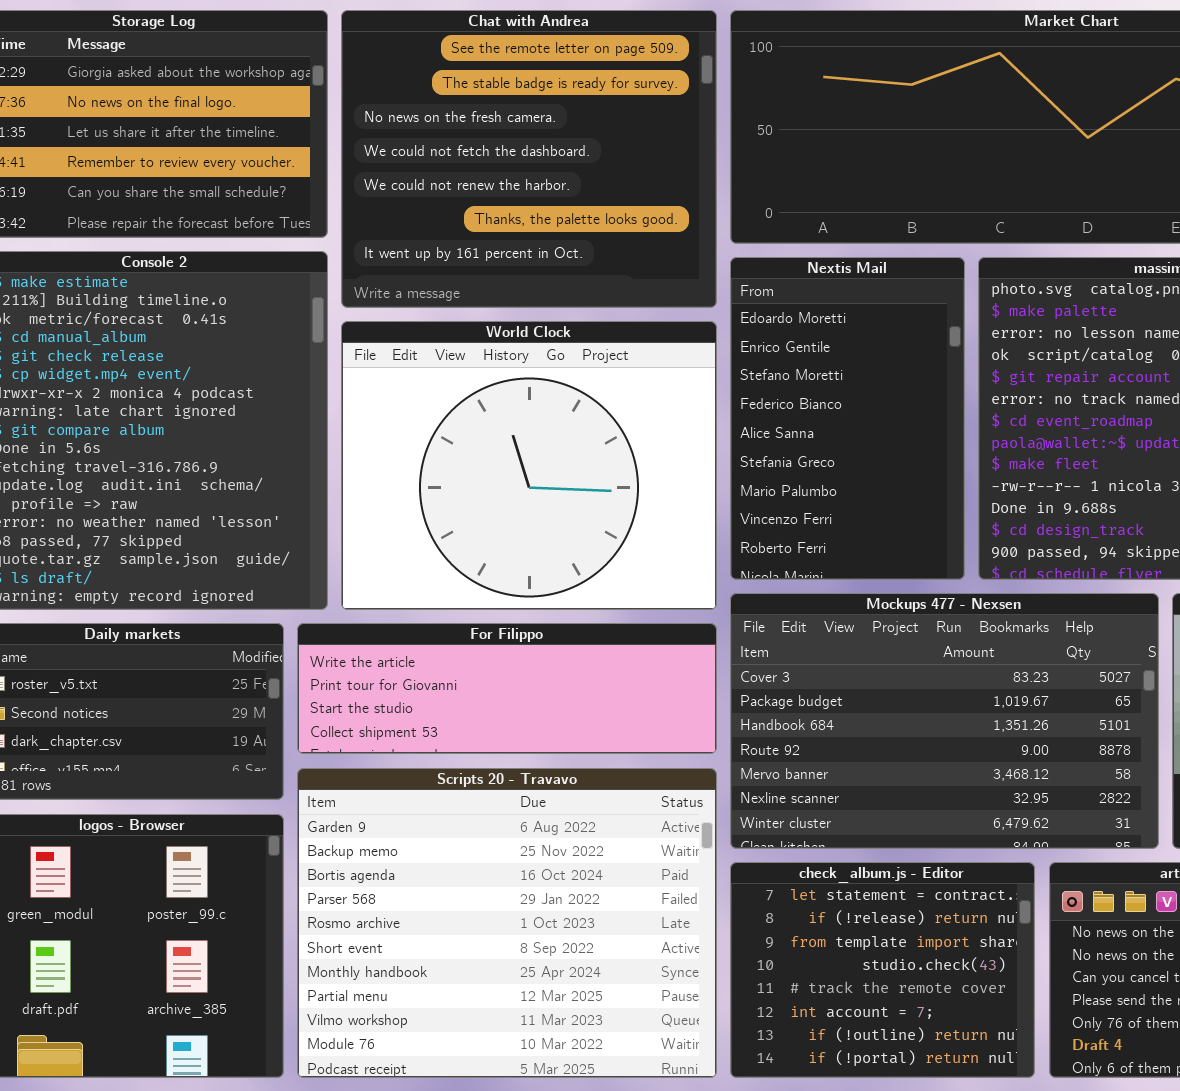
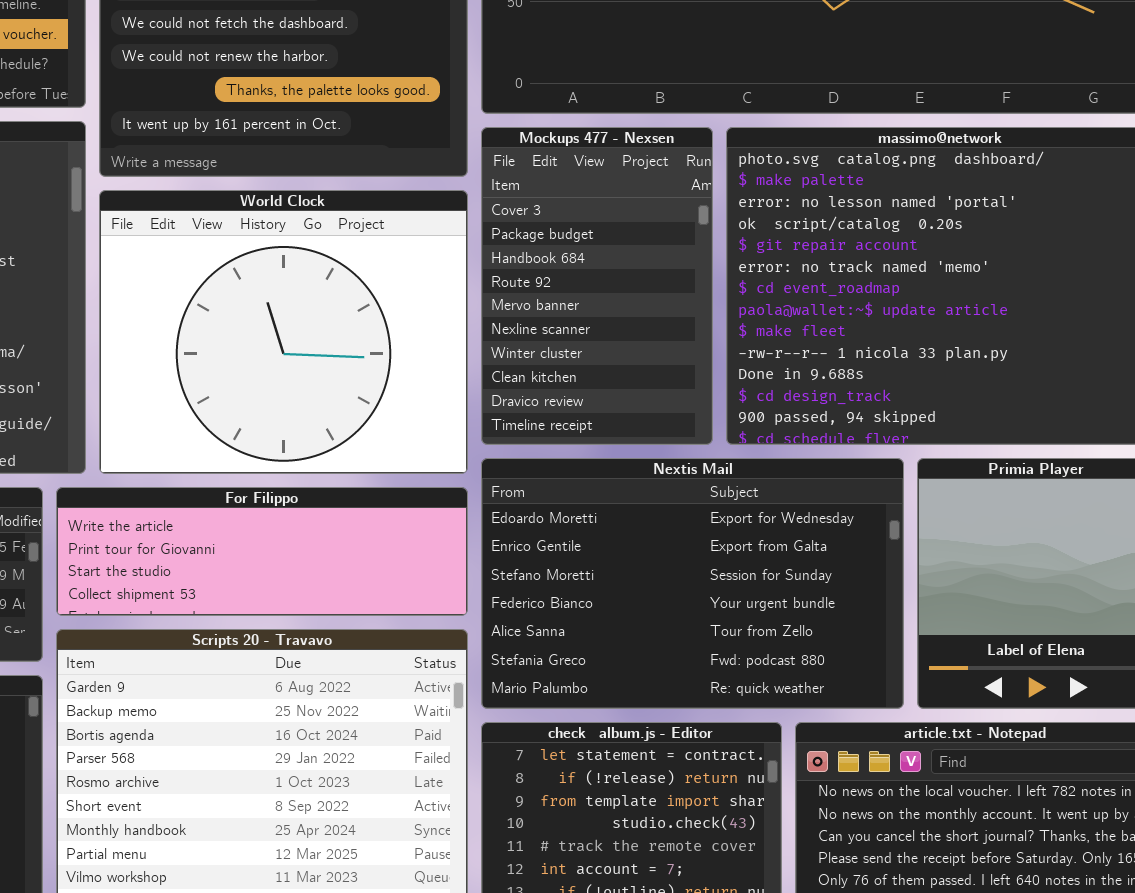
Nextis Mail: [730,257,965,580] -> [481,458,904,709], moved, resized
Mockups 477 - Nexsen: [730,593,1159,849] -> [481,127,713,445], moved, resized

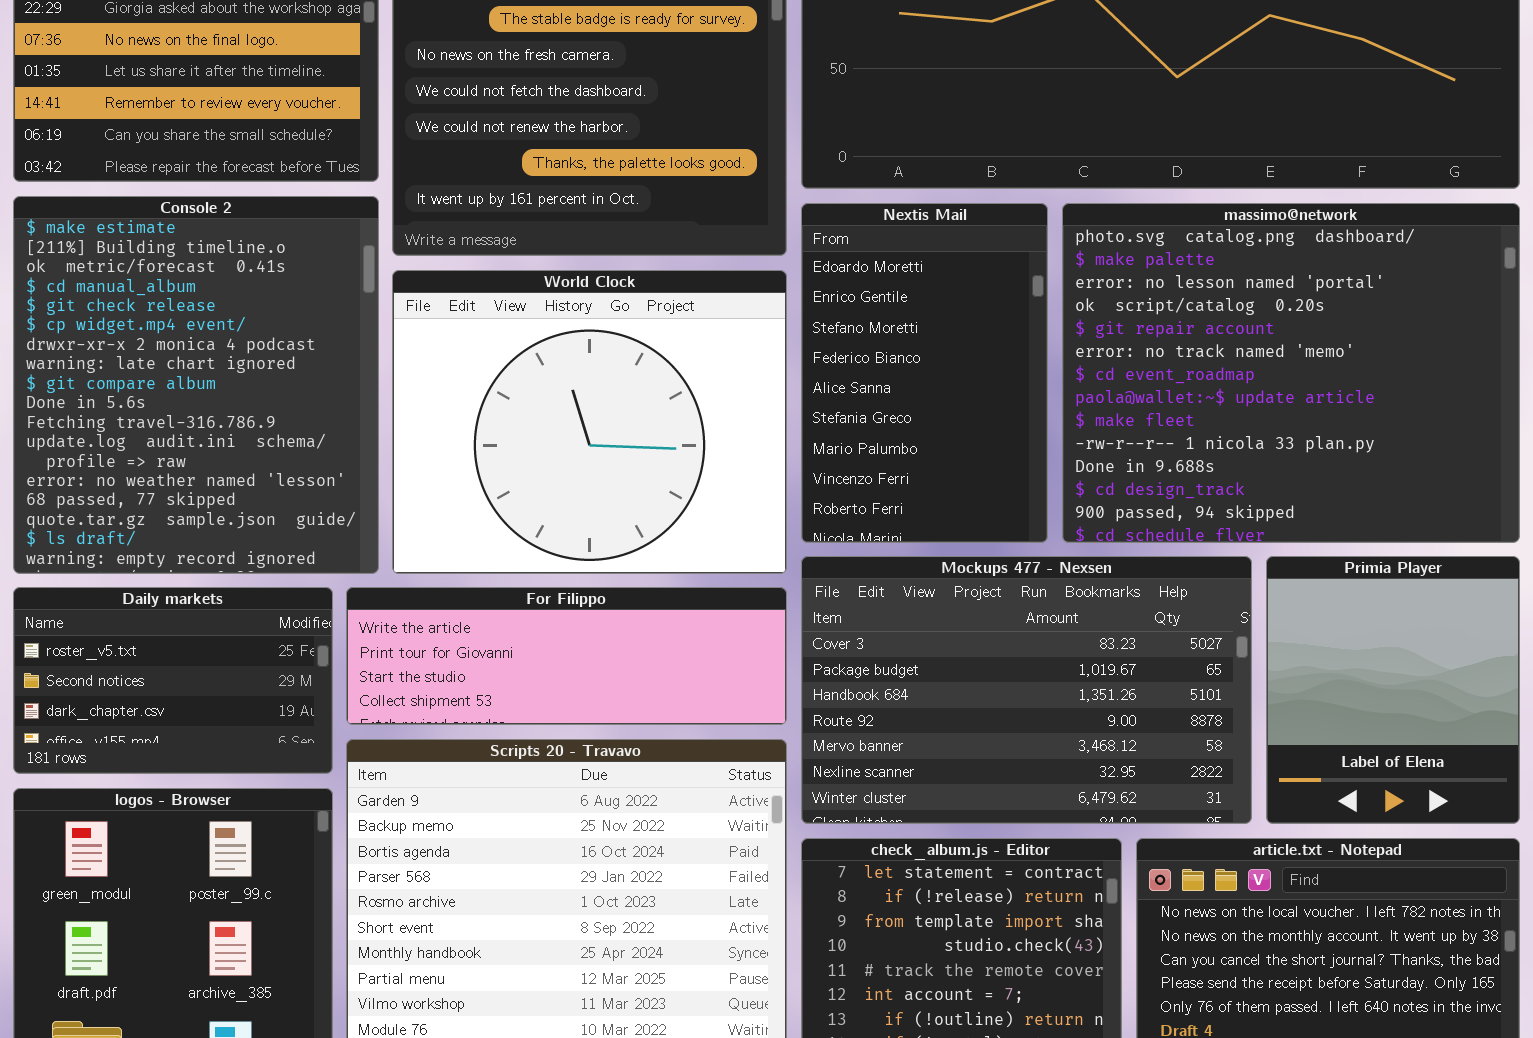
Mockups 477 - Nexsen: [481,127,713,445] -> [801,556,1252,824], moved, resized
Nextis Mail: [481,458,904,709] -> [801,203,1048,543], moved, resized

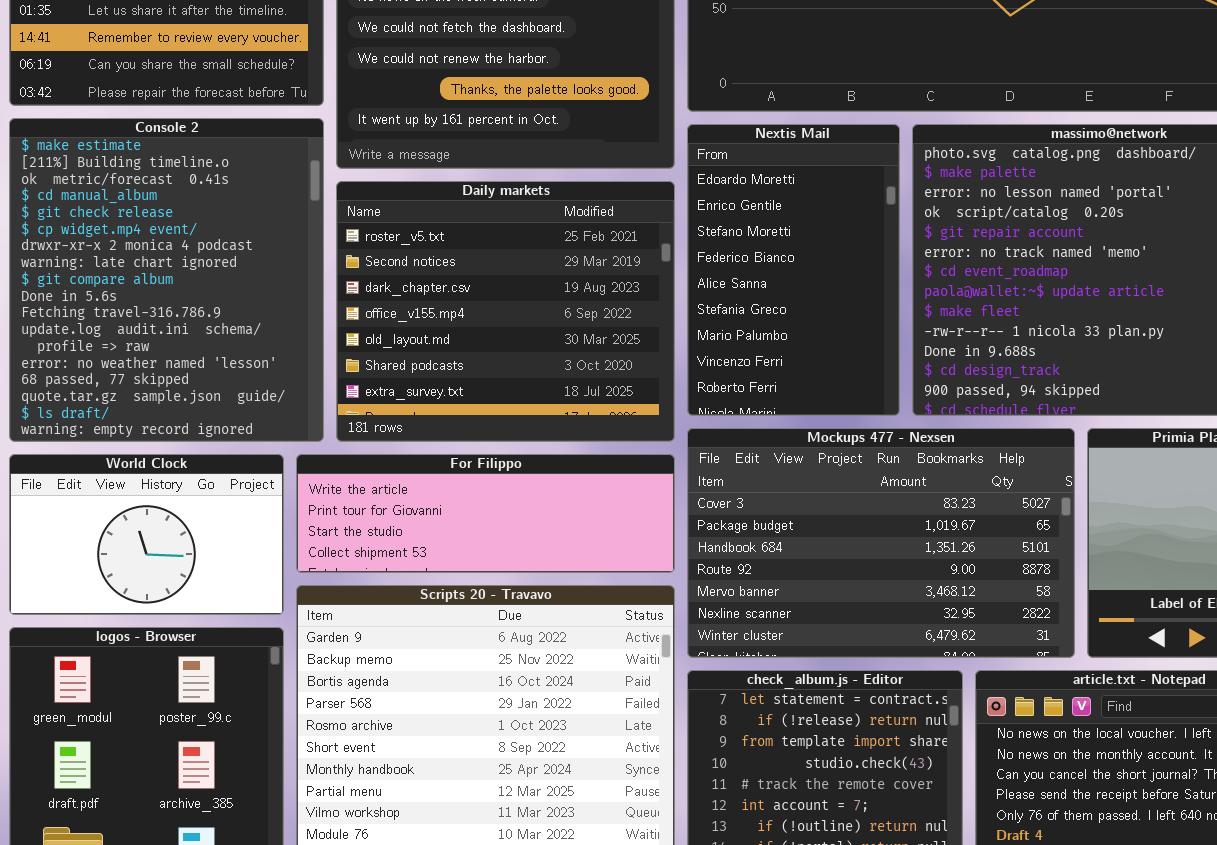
World Clock: [392,270,787,574] -> [9,454,284,615], moved, resized
Daily markets: [13,587,333,774] -> [336,181,675,442], moved, resized

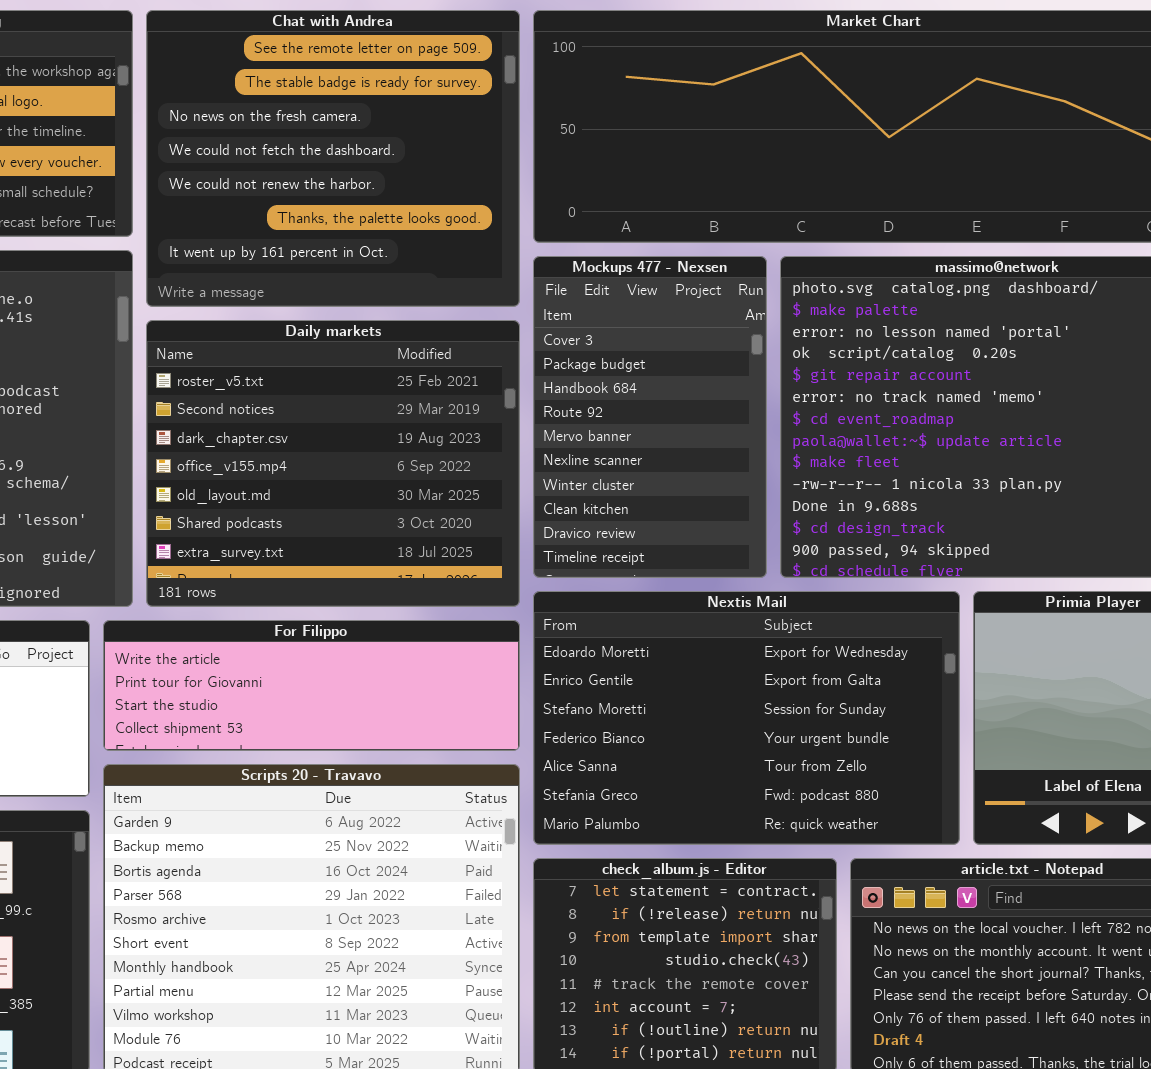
Nextis Mail: [687,124,900,416] -> [533,591,960,845], moved, resized
Mockups 477 - Nexsen: [687,428,1075,658] -> [533,256,767,578], moved, resized

